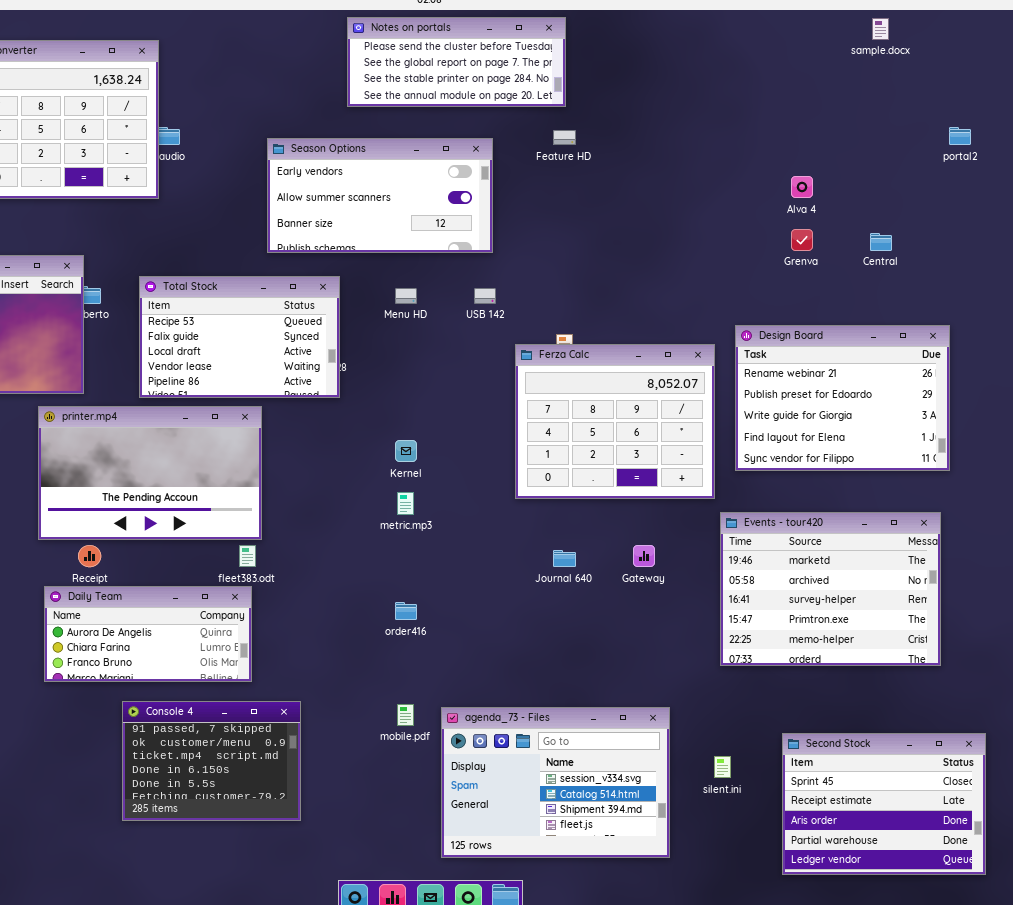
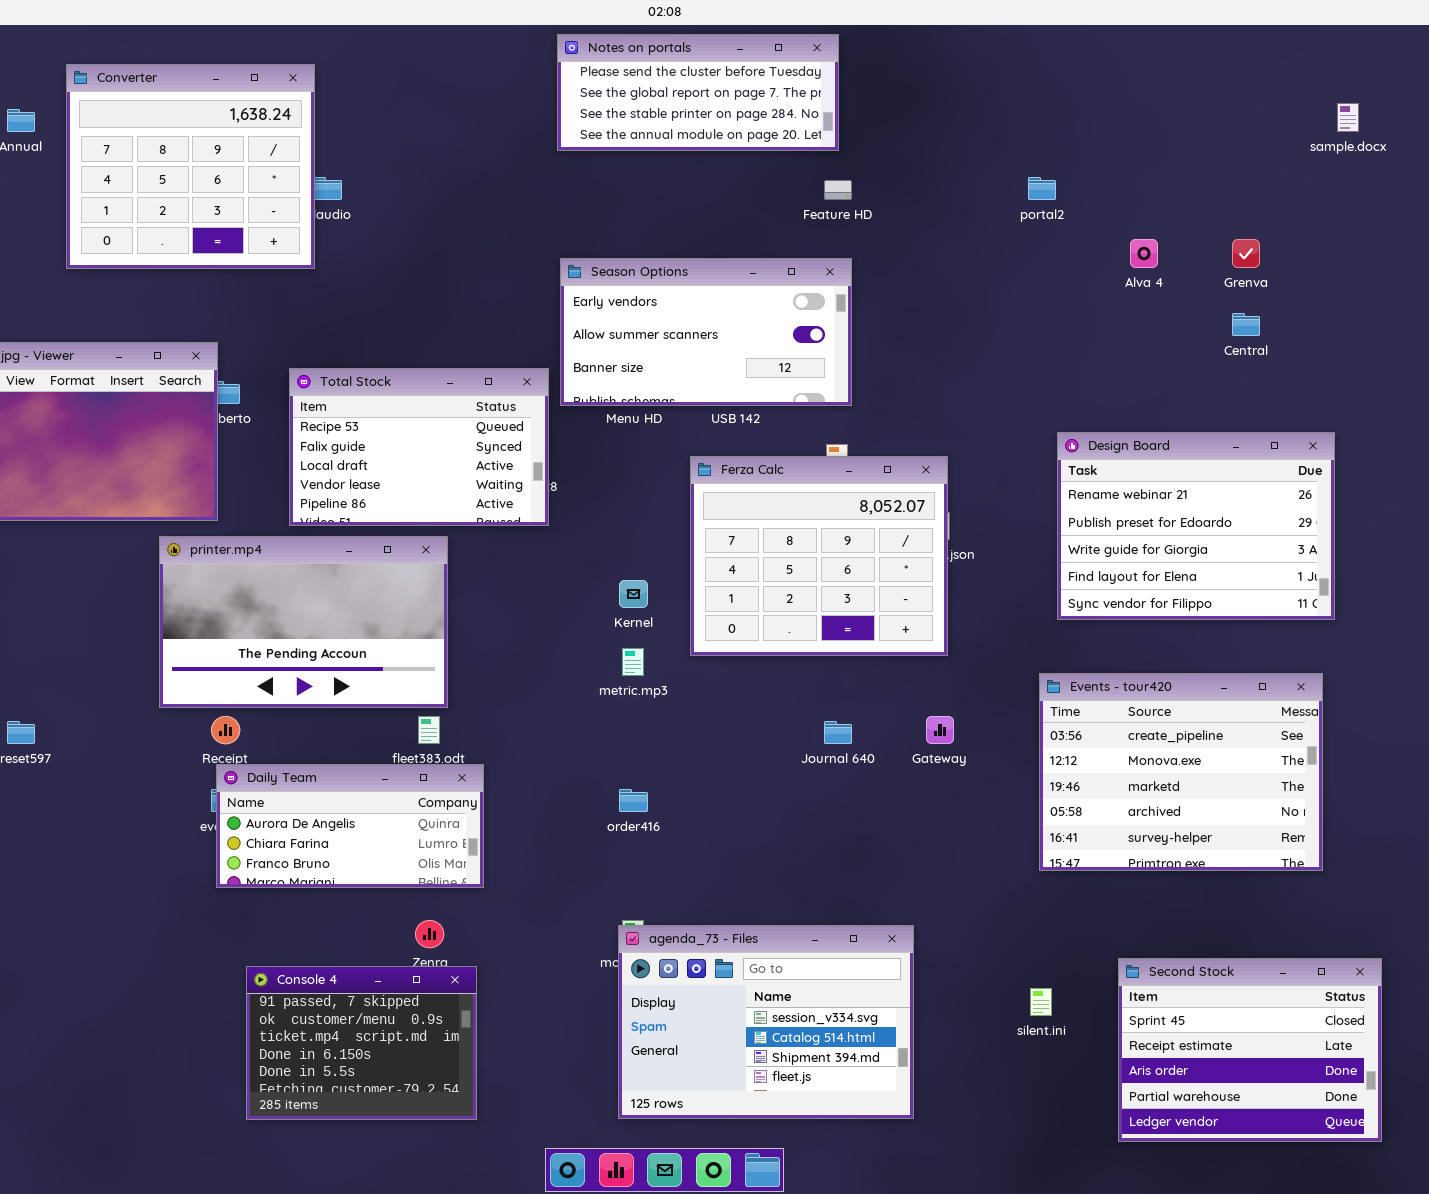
sample.docx: [872,18,889,40] -> [1337,103,1359,132], moved
portal2: [949,127,971,145] -> [1028,177,1056,200], moved
Season Options: [267,138,493,253] -> [560,258,852,406], moved
Grenva: [791,229,813,251] -> [1232,239,1260,268], moved
Ferza Calc: [515,344,715,499] -> [690,456,948,656], moved
Events - tour420: [720,512,941,666] -> [1039,673,1323,871], scrolled up 2 rows
Daily Team: [44,586,252,682] -> [216,764,484,888], moved
Console 4: [122,701,301,821] -> [246,966,477,1120], moved
agenda_73 - Files: [441,707,670,858] -> [618,925,914,1119], moved

